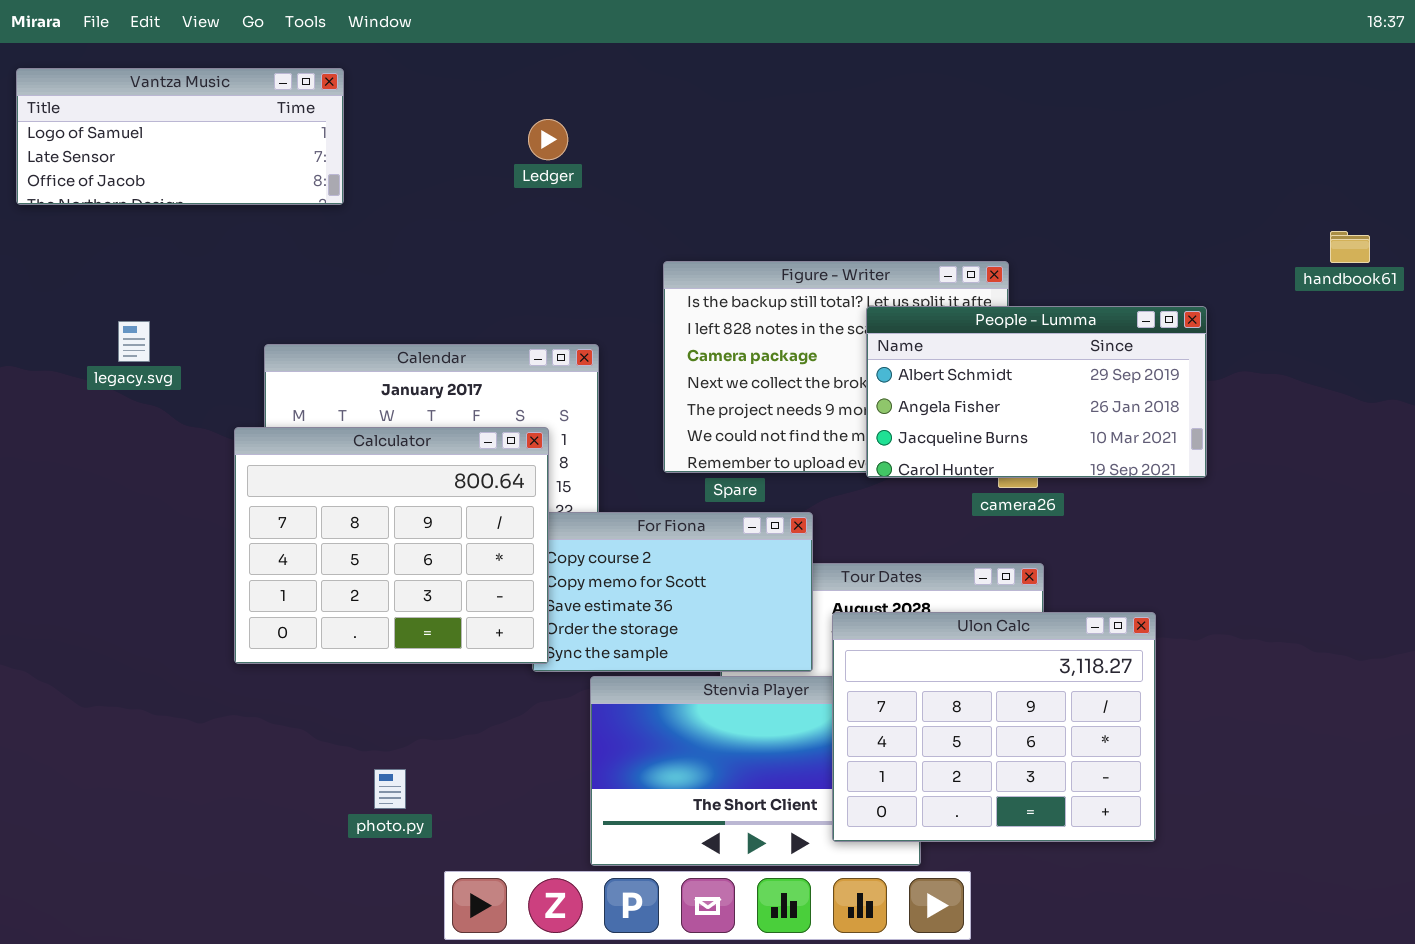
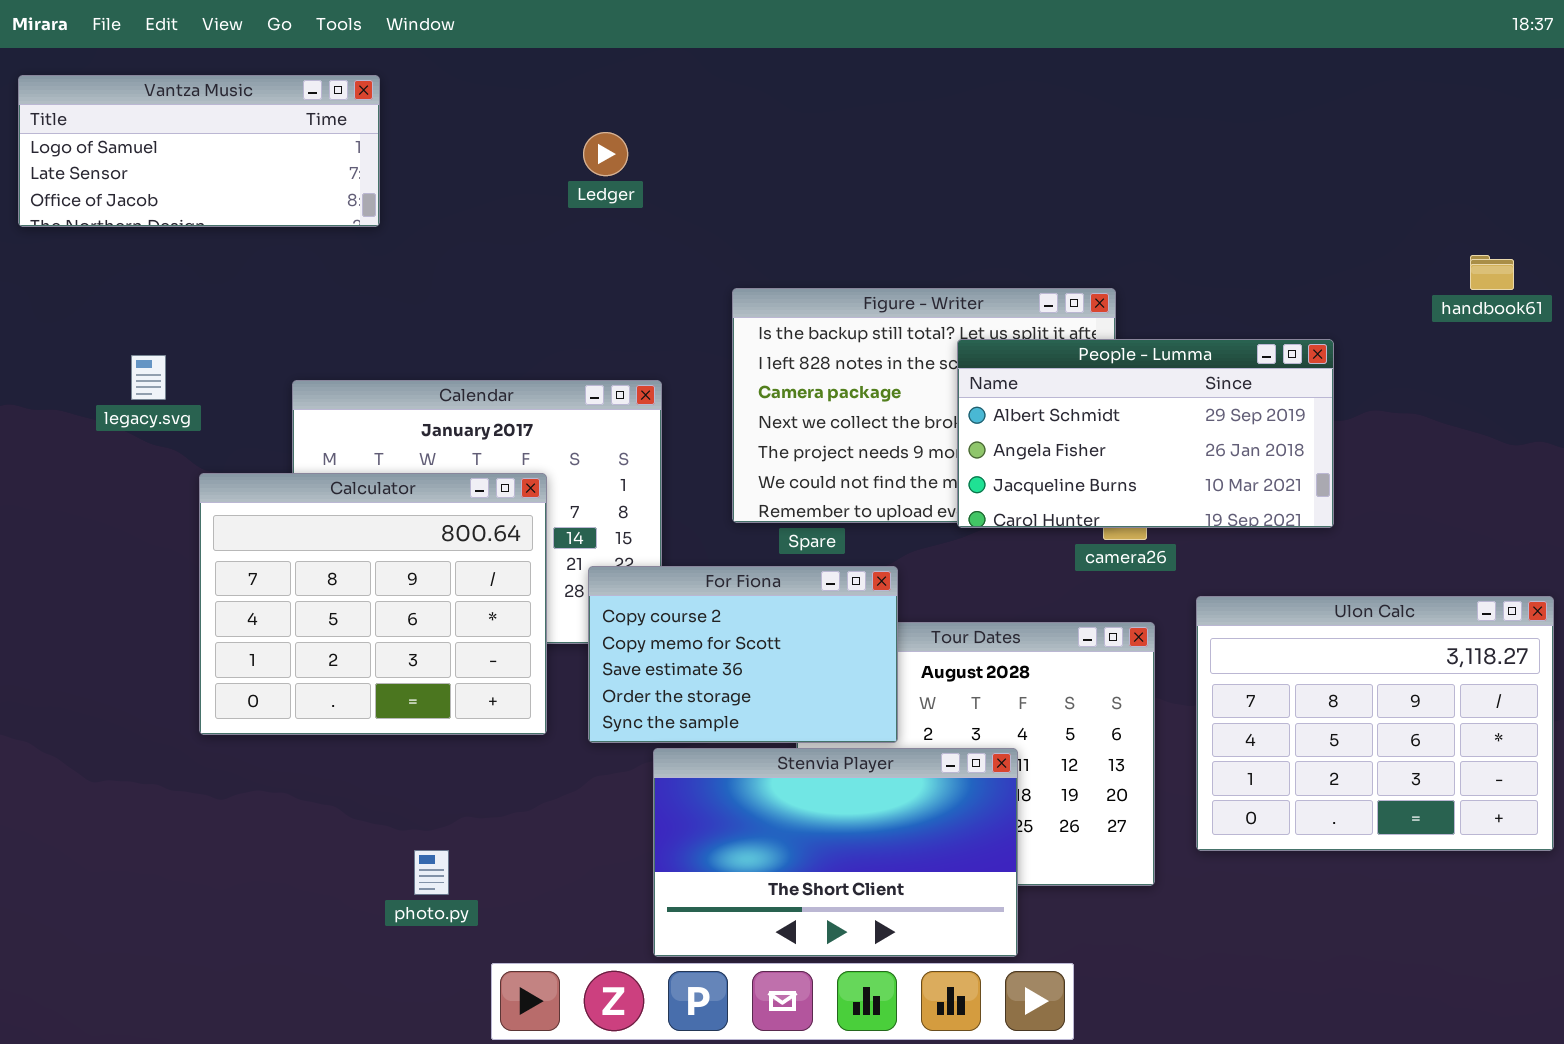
Calculator: [234,427,549,664] -> [199,473,547,735], moved
Ulon Calc: [832,612,1156,842] -> [1196,596,1554,851], moved

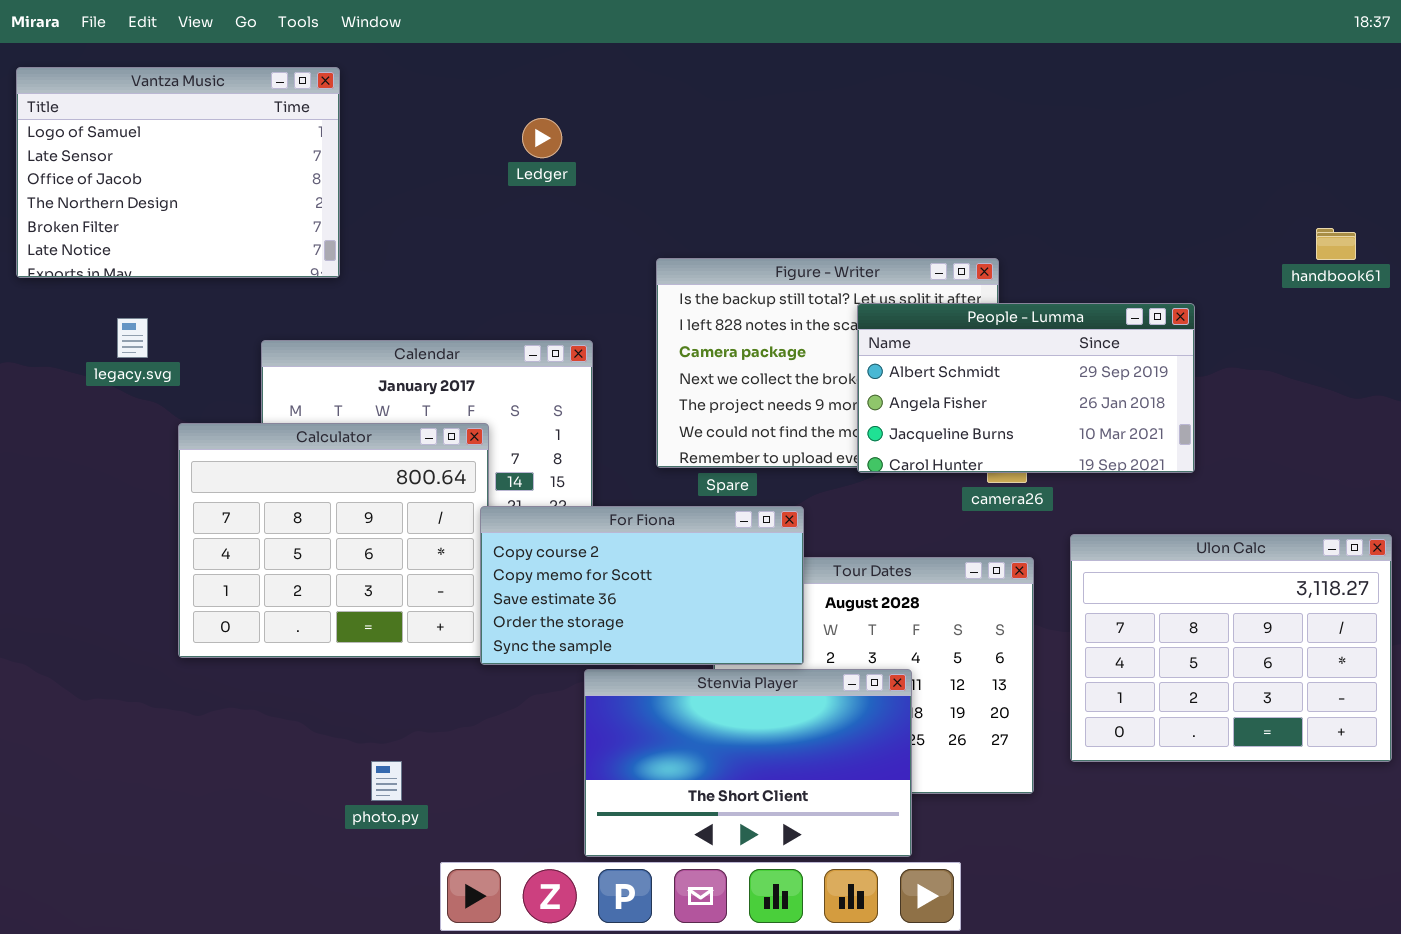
Vantza Music: [18,75,380,227] -> [16,67,340,278], resized
For Fiona: [588,566,898,743] -> [480,506,804,665], resized

